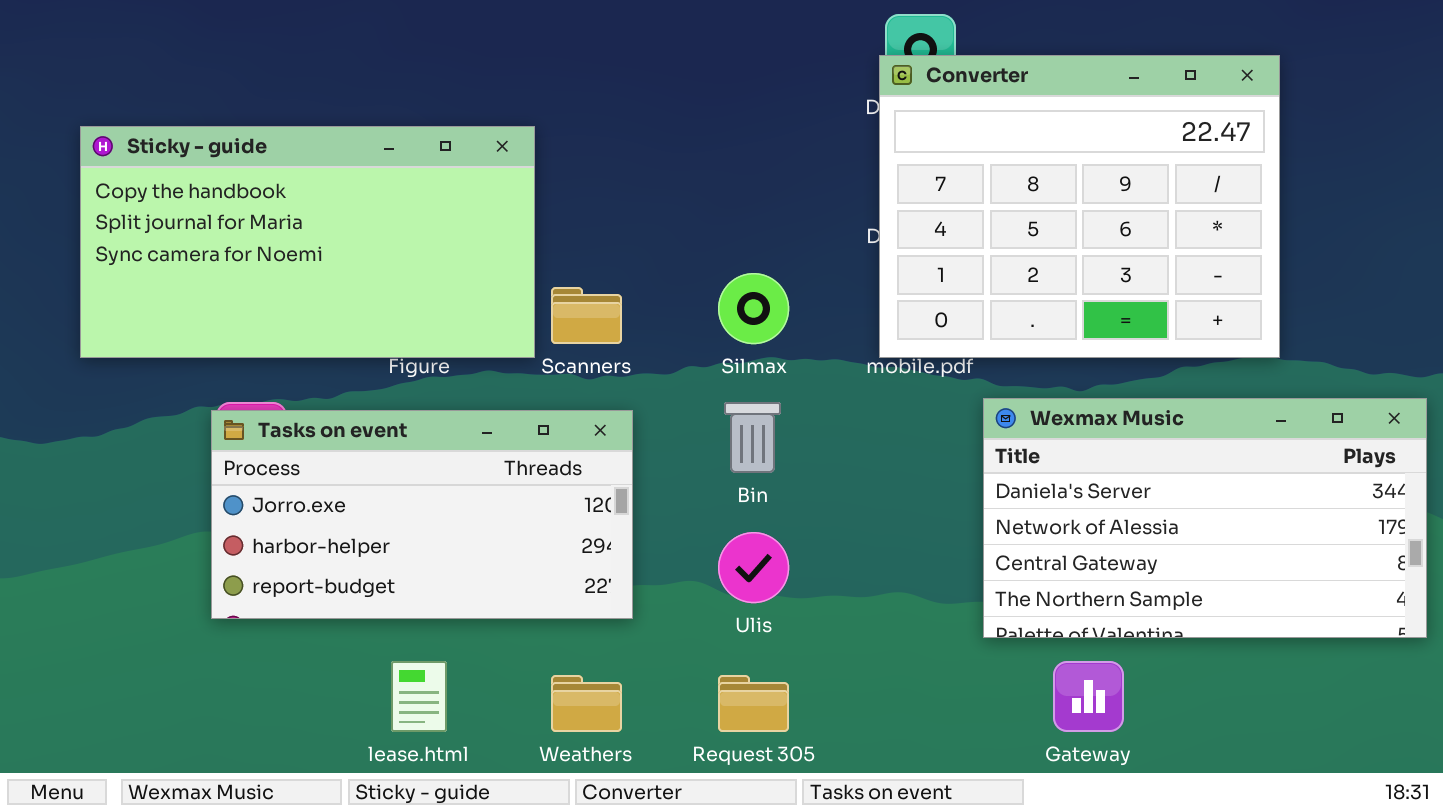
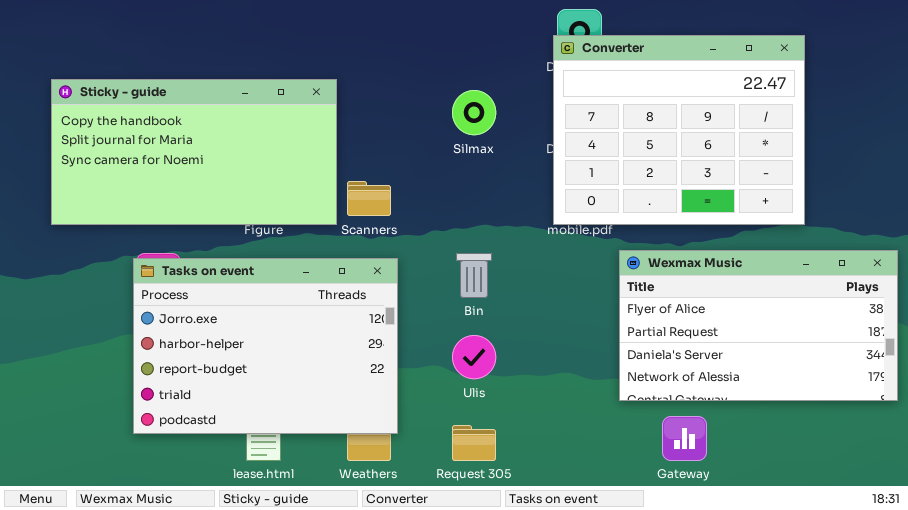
Silmax: [718,273,789,344] -> [452,90,496,135], moved
Wexmax Music: [983,398,1427,638] -> [619,250,898,401], scrolled up 2 rows
Tasks on event: [211,410,633,619] -> [133,258,398,434], resized

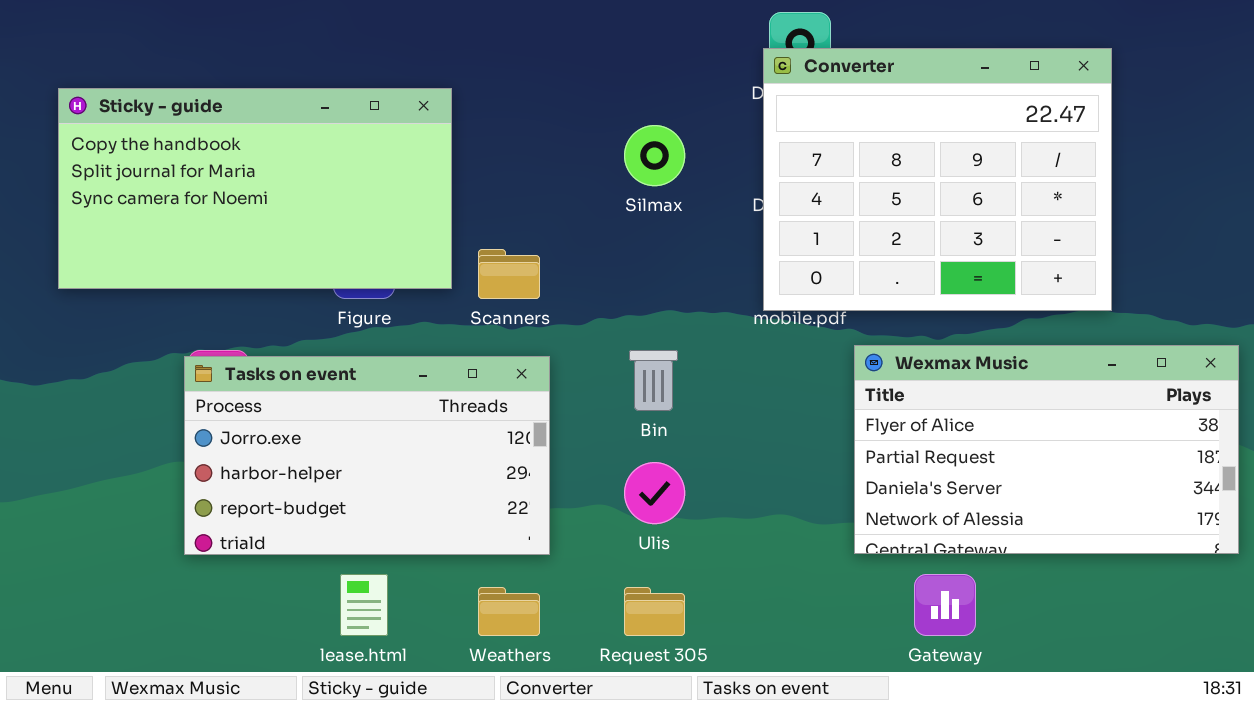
Sticky - guide: [51,79,337,225] -> [58,88,452,289], moved
Tasks on event: [133,258,398,434] -> [184,356,550,555], resized

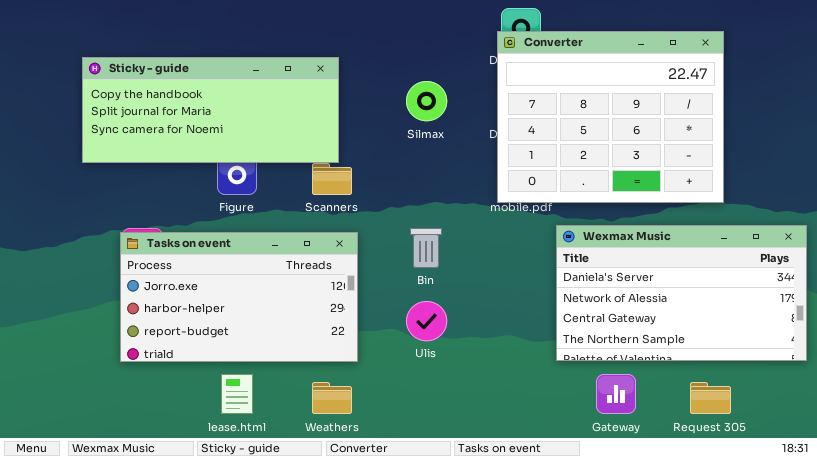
Sticky - guide: [58,88,452,289] -> [82,57,339,163], moved, resized
Wexmax Music: [854,345,1239,554] -> [556,225,807,361], scrolled down 2 rows
Request 305: [624,587,685,636] -> [690,382,731,414], moved

